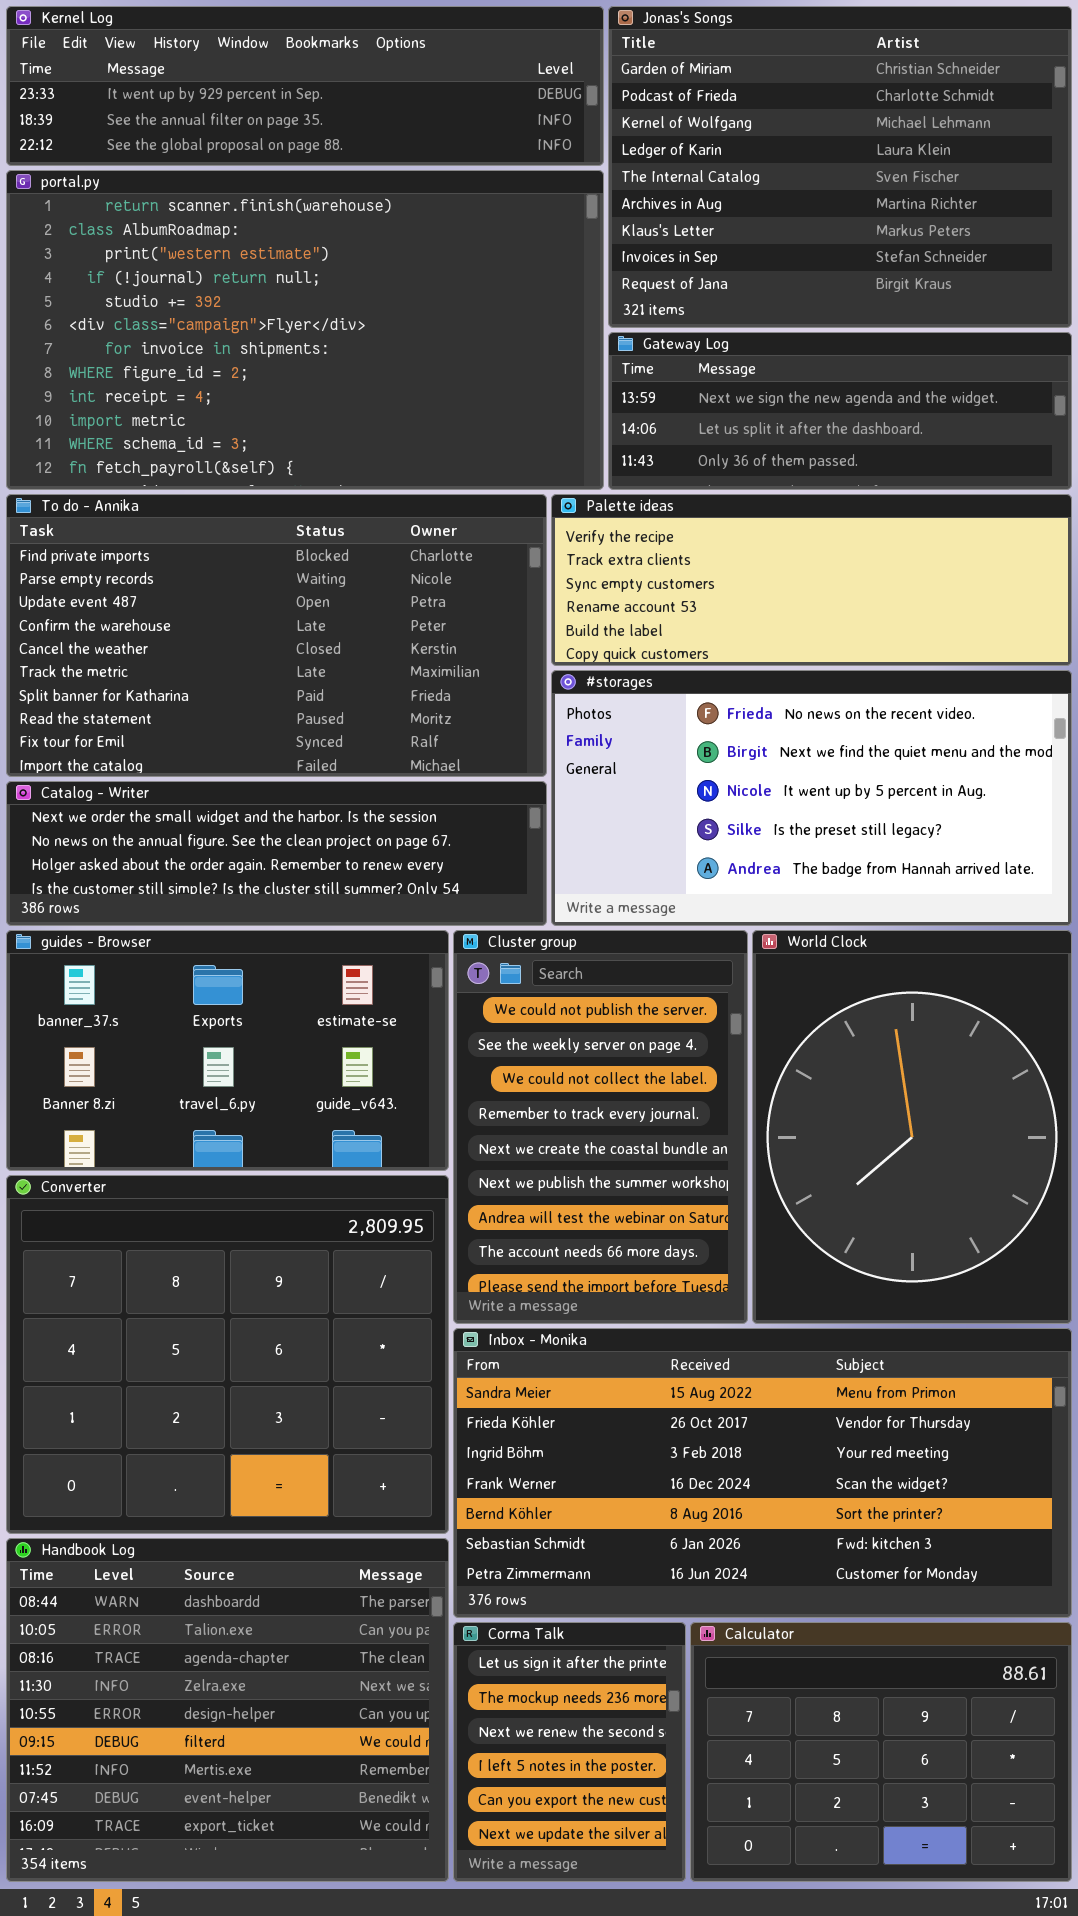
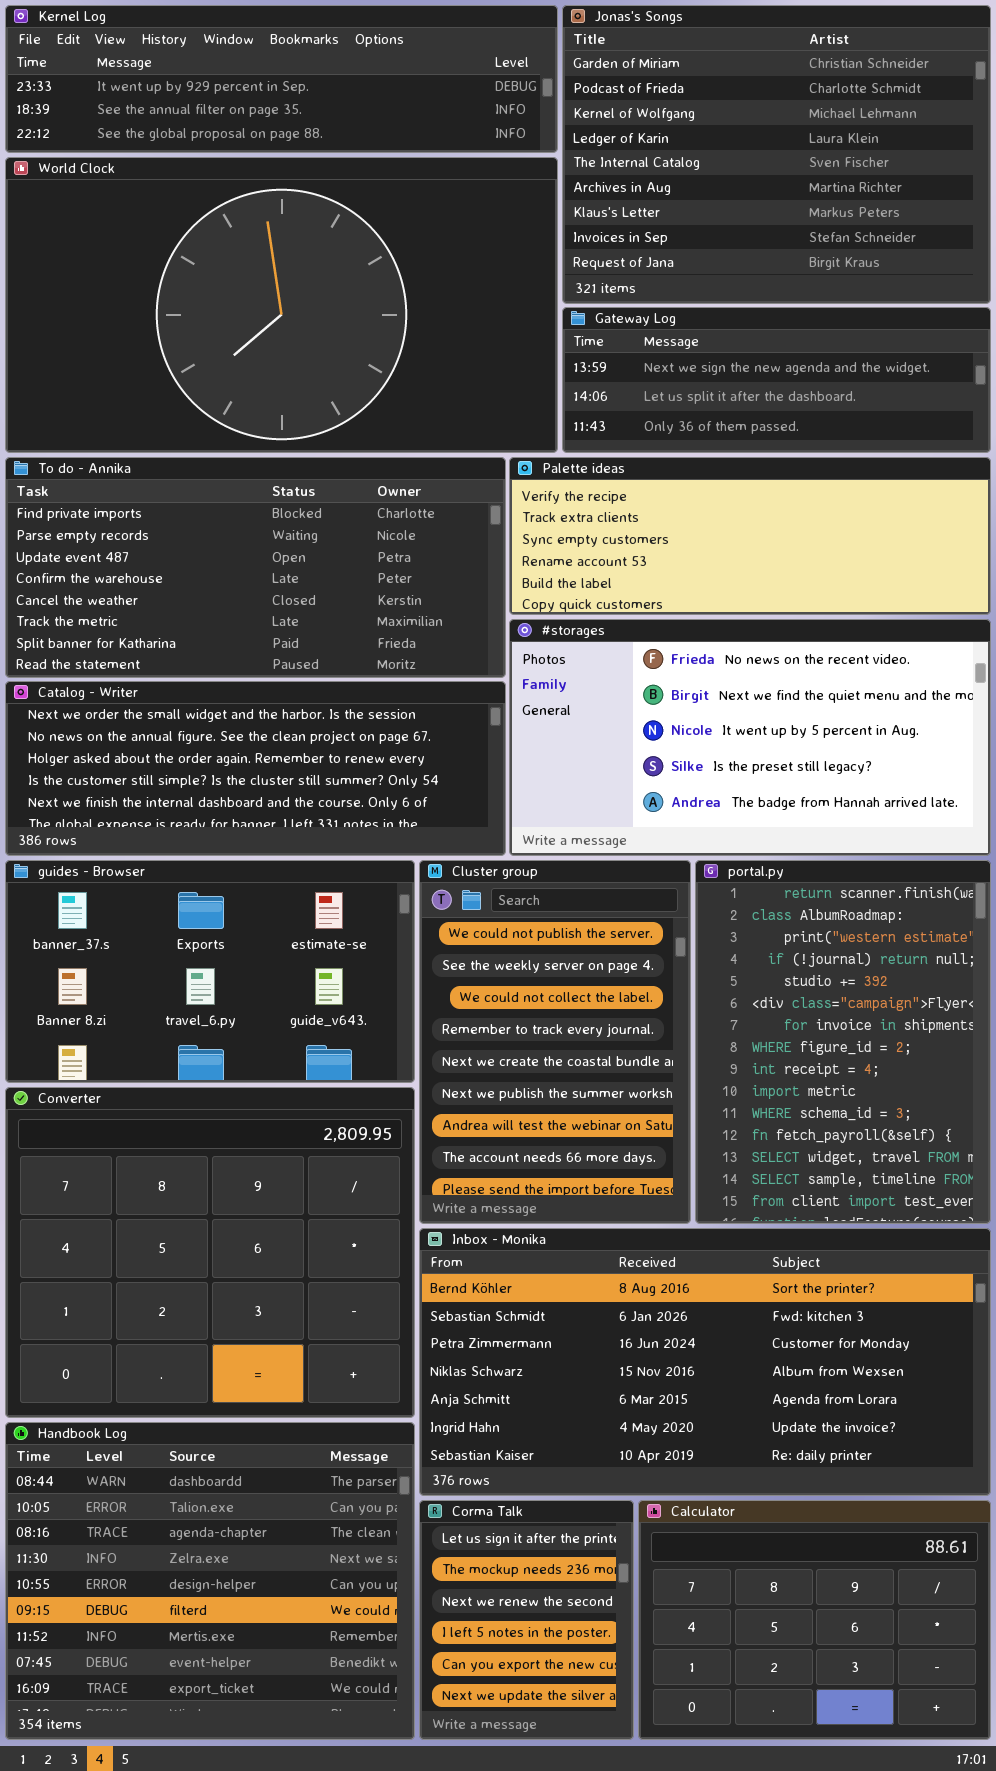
portal.py: [6,170,604,490] -> [695,860,991,1224], moved, resized
To do - Annika: [6,494,547,777] -> [5,457,506,678], resized
Catalog - Writer: [6,781,547,926] -> [5,681,506,856], resized
World Clock: [752,930,1072,1324] -> [5,157,558,453], moved, resized
Inbox - Monika: [453,1328,1072,1618] -> [419,1228,991,1496], scrolled down 4 rows

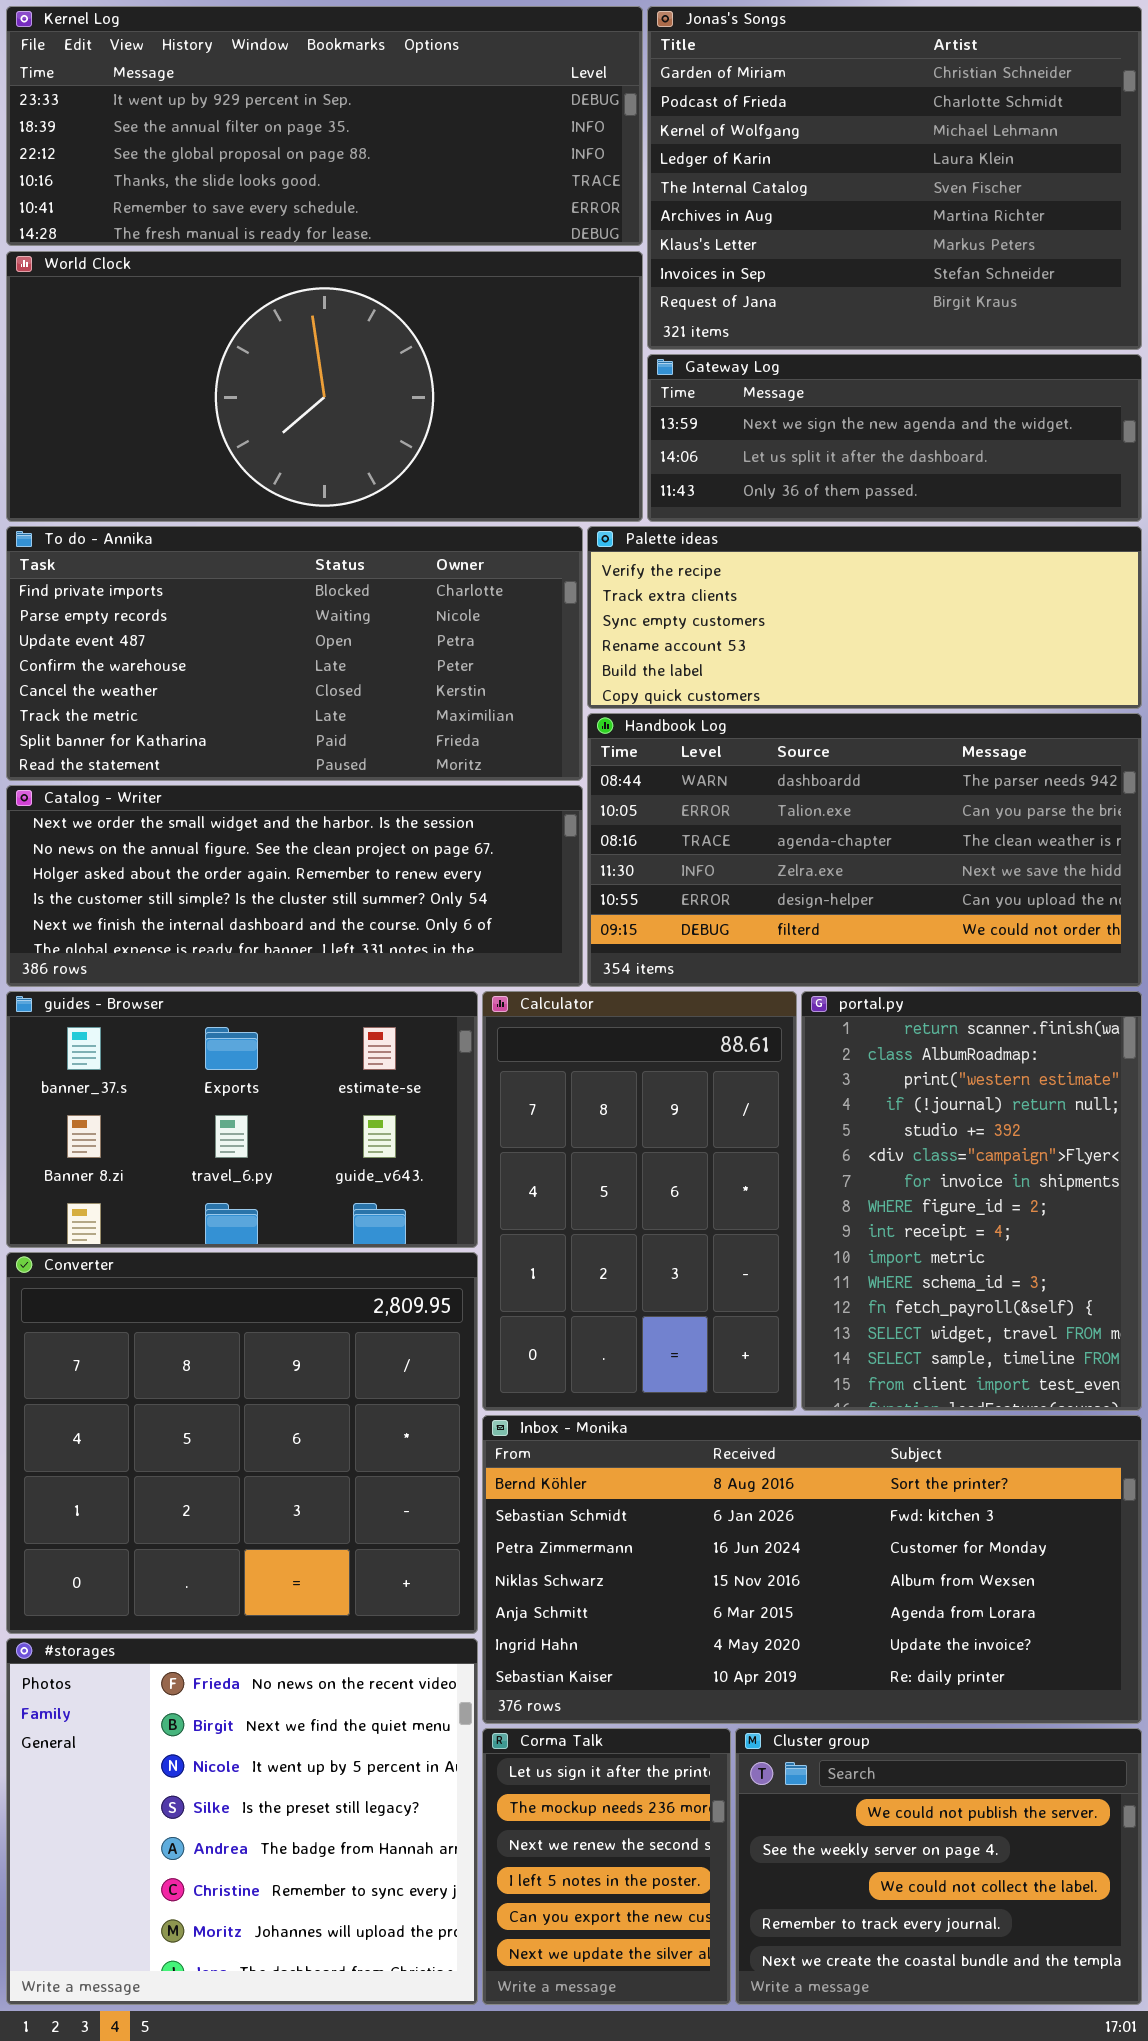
Kernel Log: [5,5,558,153] -> [6,6,643,246], resized
World Clock: [5,157,558,453] -> [6,251,643,522], resized
#storages: [509,619,991,856] -> [6,1638,478,2005], moved, resized
Cluster group: [419,860,691,1224] -> [735,1728,1142,2005], moved, resized
Handbook Log: [5,1422,415,1740] -> [587,713,1142,987], moved, resized
Calculator: [638,1500,991,1740] -> [482,991,797,1411], moved, resized

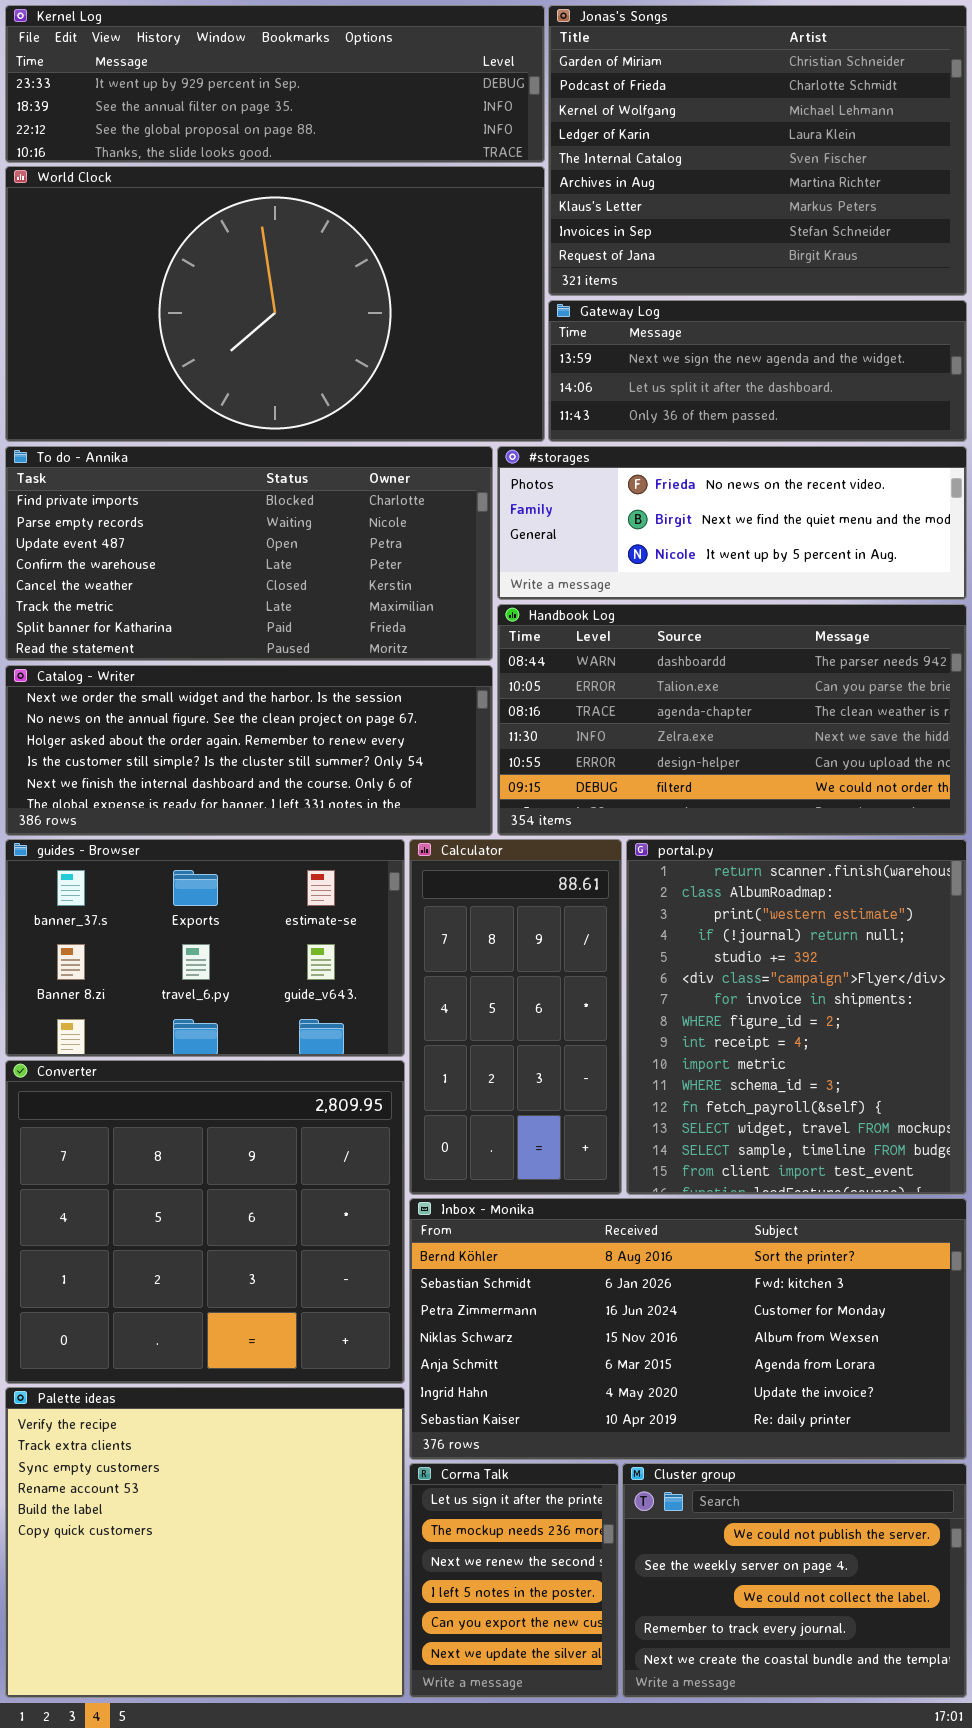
Kernel Log: [6,6,643,246] -> [5,5,545,163], resized
World Clock: [6,251,643,522] -> [5,166,545,442], resized
Palette ideas: [587,526,1142,709] -> [5,1387,405,1698], moved, resized
Calculator: [482,991,797,1411] -> [409,839,622,1195], resized
portal.py: [801,991,1142,1411] -> [626,839,967,1195], resized
#storages: [6,1638,478,2005] -> [497,446,967,600], moved, resized

